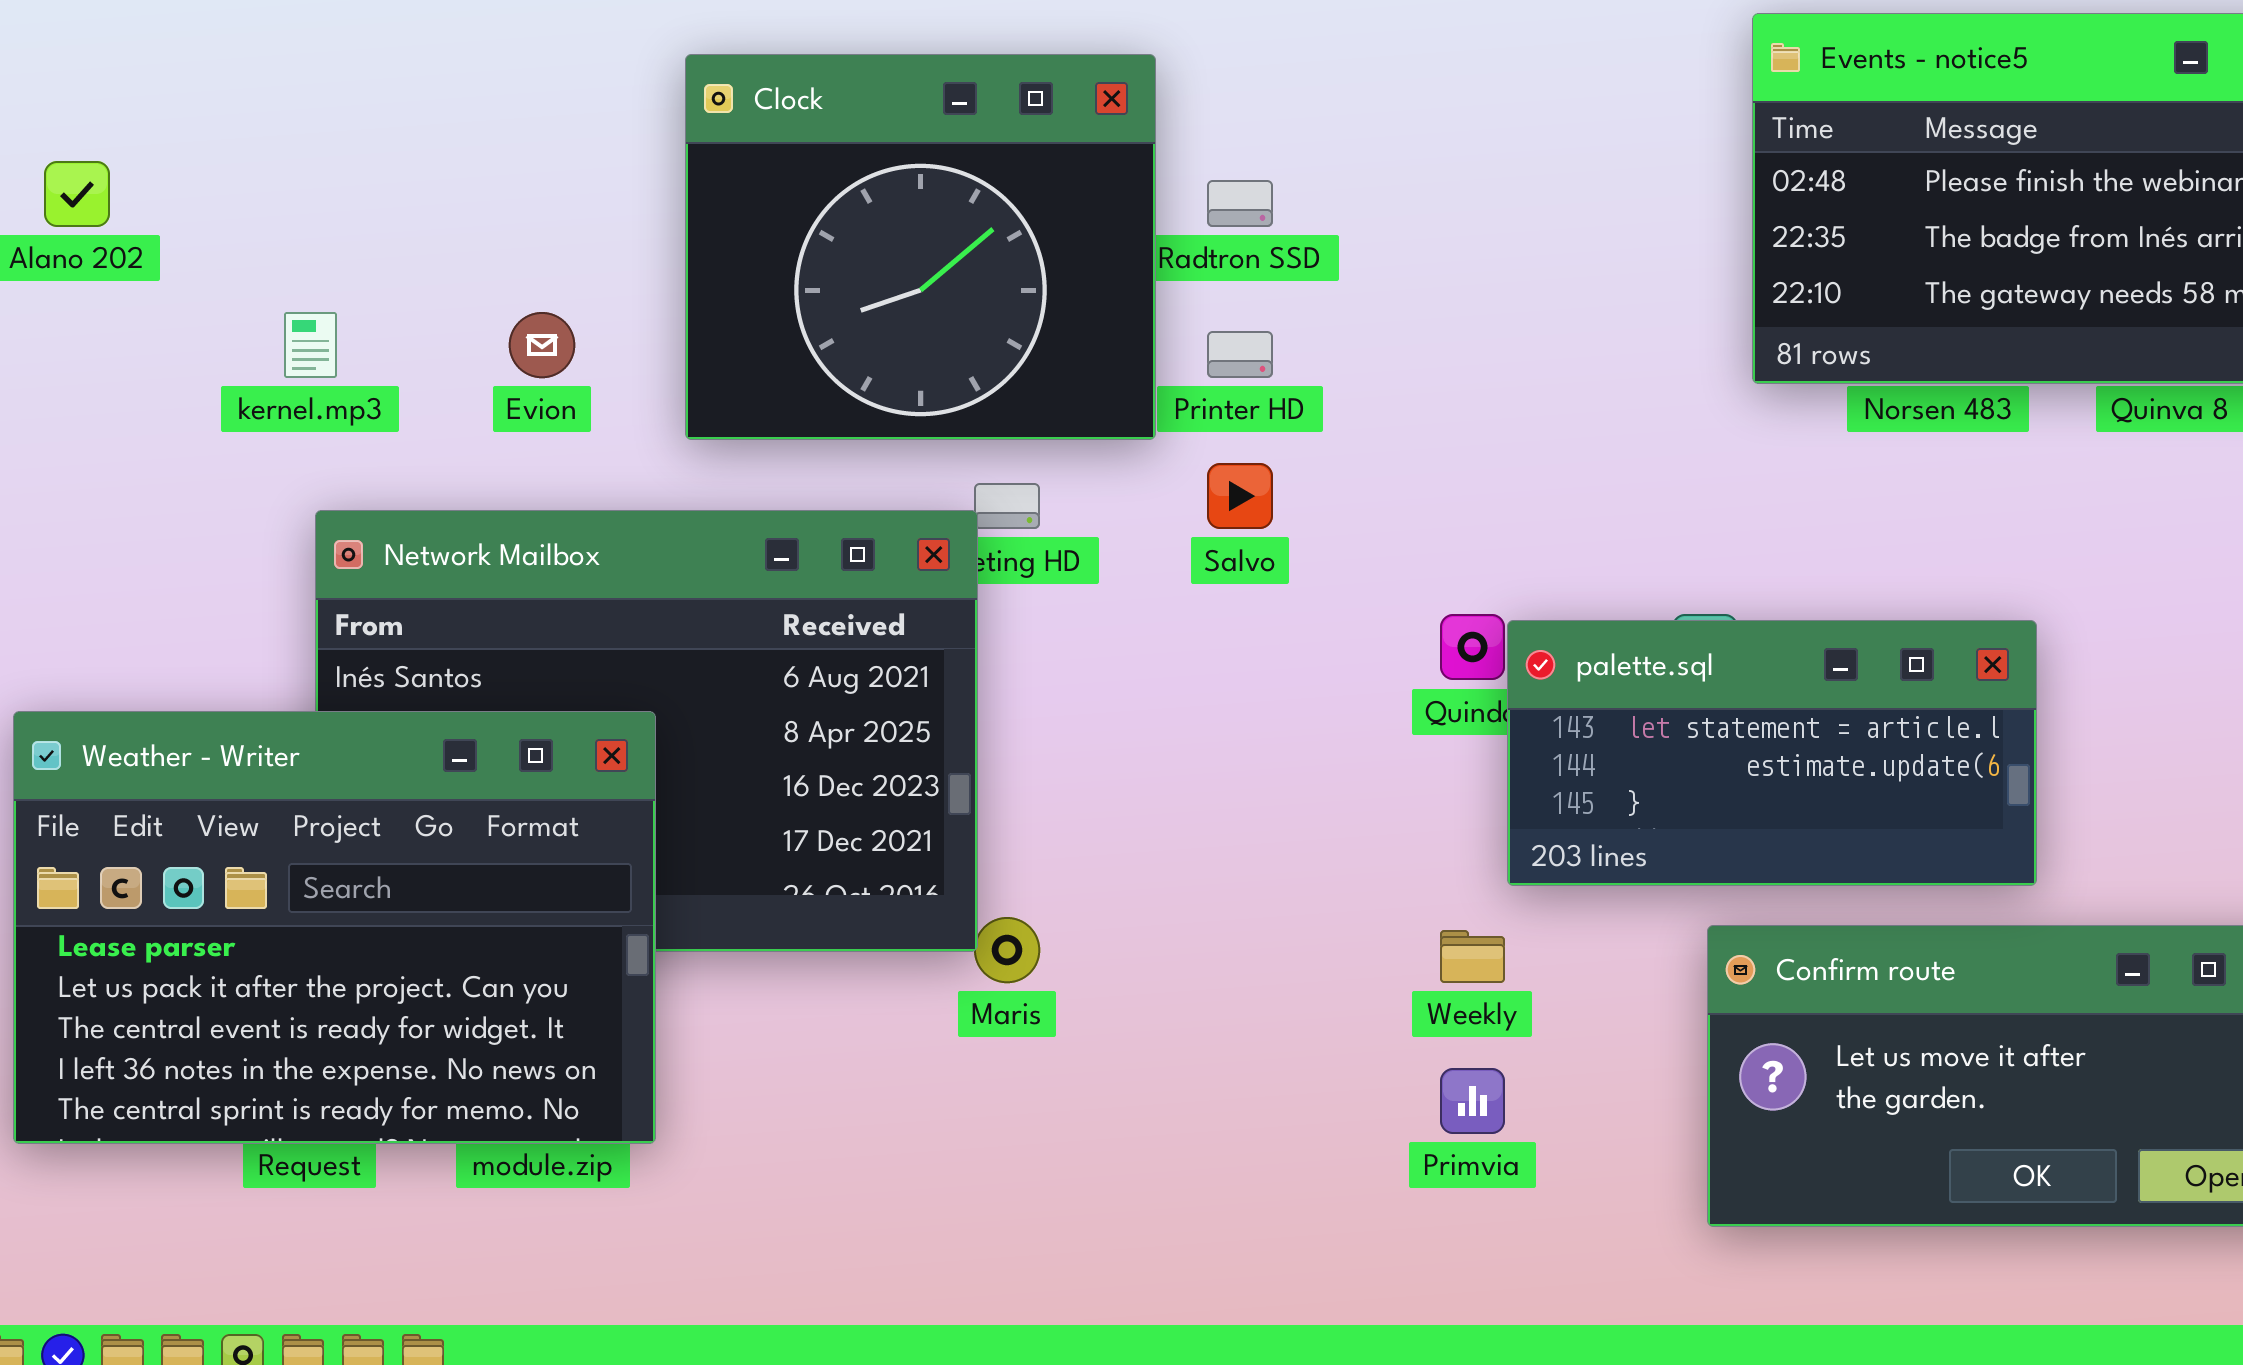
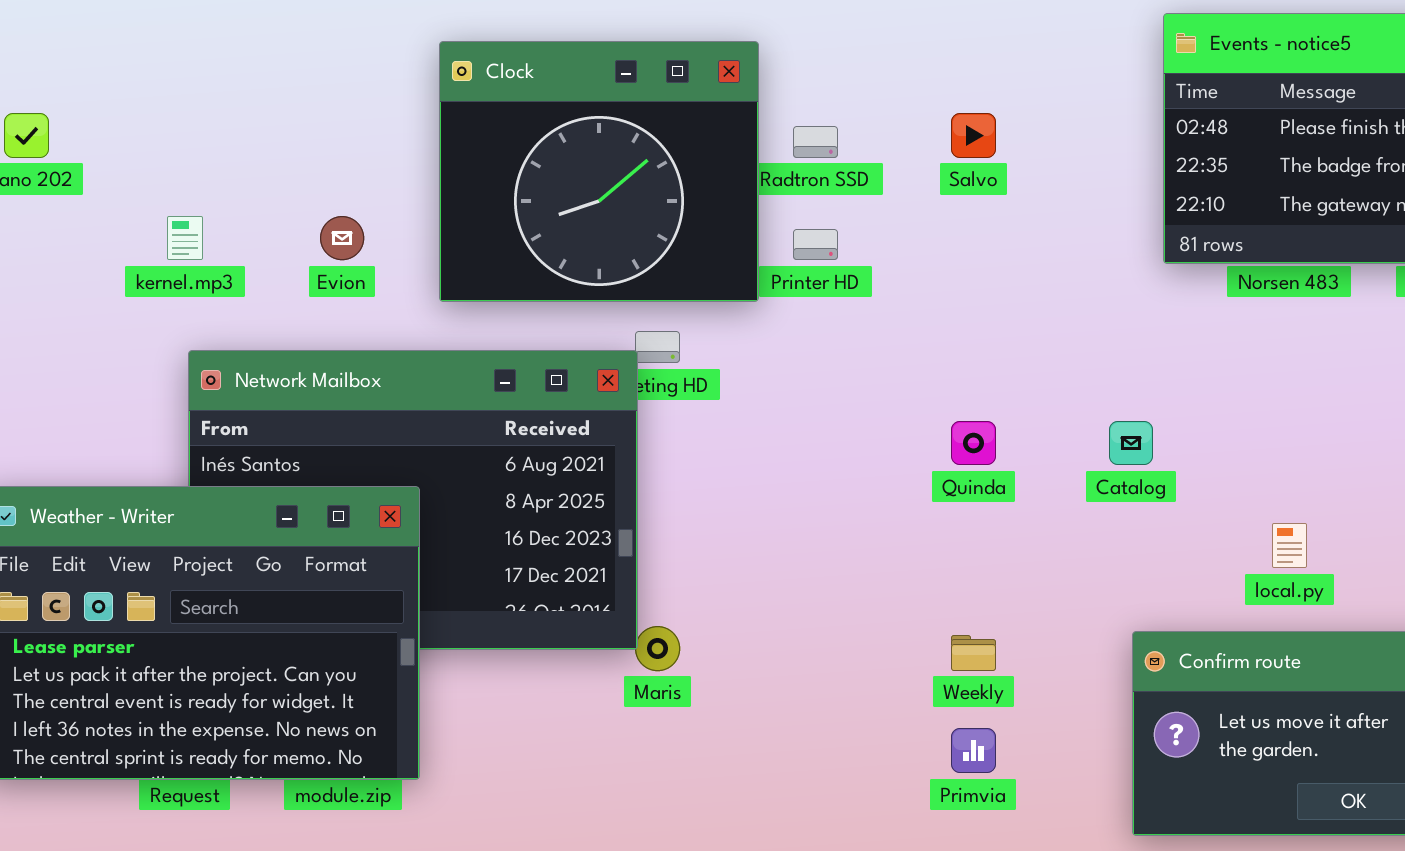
Salvo: [1207,463,1273,529] -> [951,113,996,158], moved
palette.sql: [1507,620,2037,886] -> none, closed

